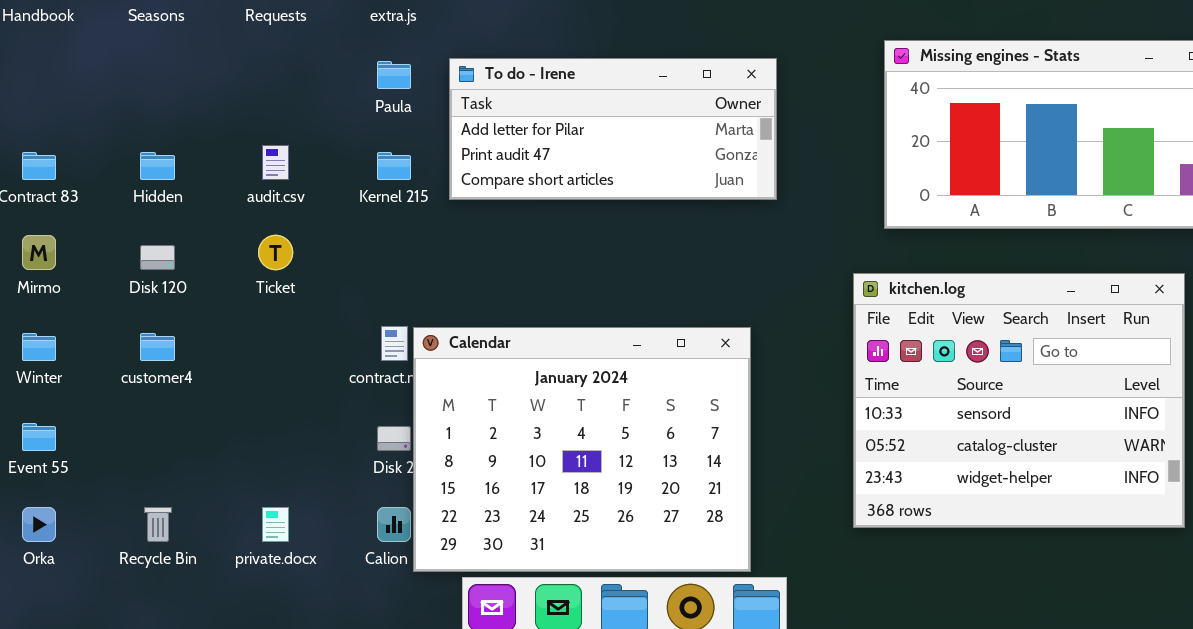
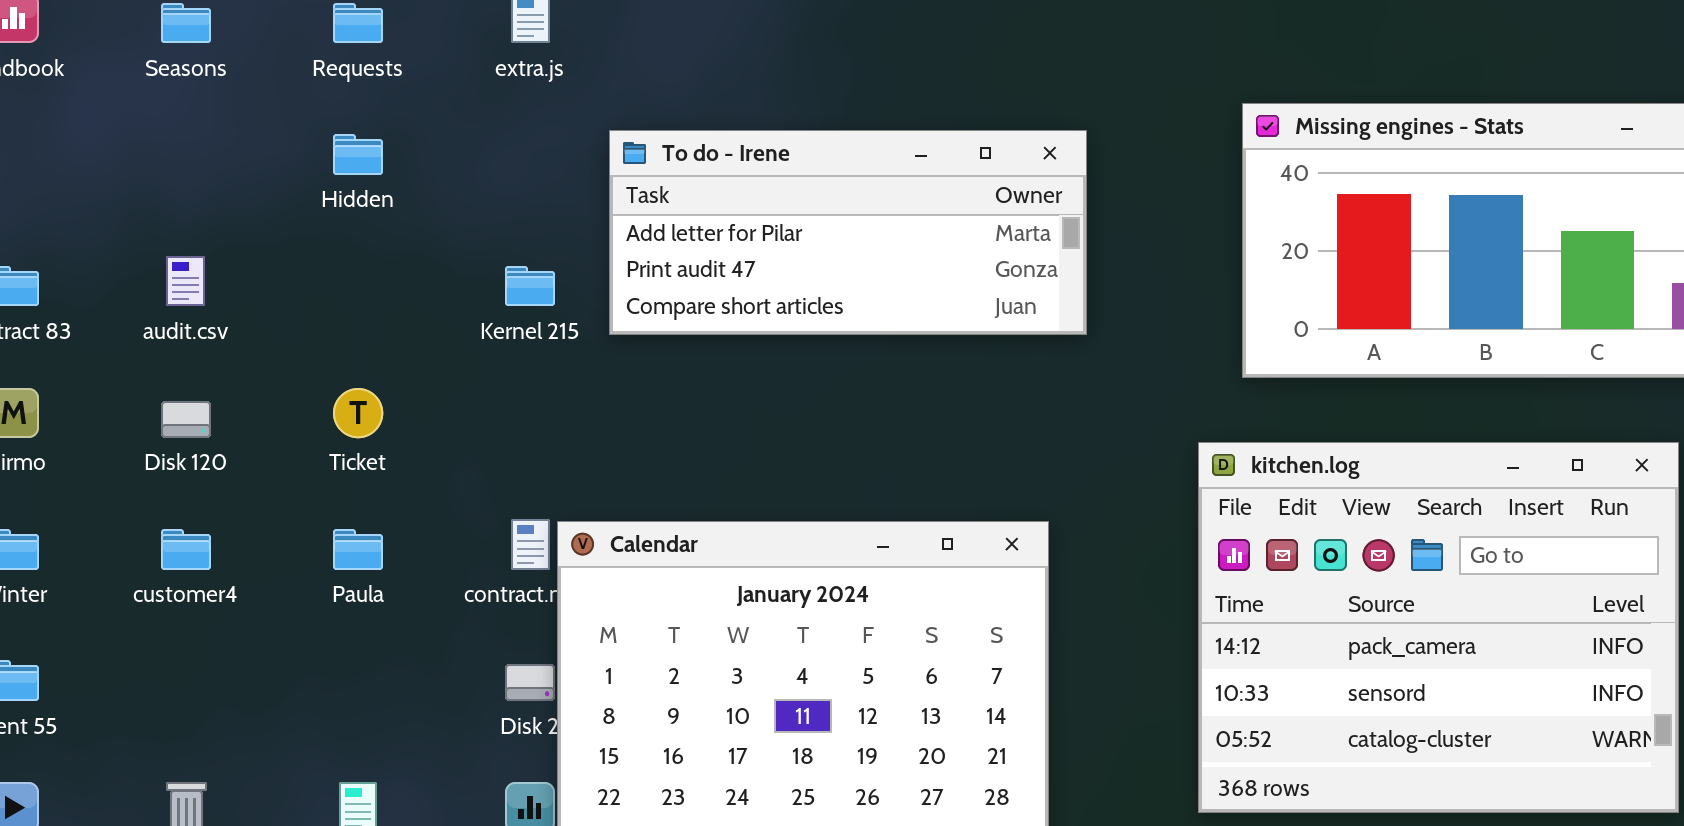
Paula: [377,61,411,89] -> [333,529,383,570], moved
audit.csv: [262,145,289,180] -> [166,256,205,306], moved
Hidden: [140,152,175,180] -> [333,134,383,175], moved
kitchen.log: [853,273,1185,528] -> [1198,442,1679,813], scrolled up 1 row

